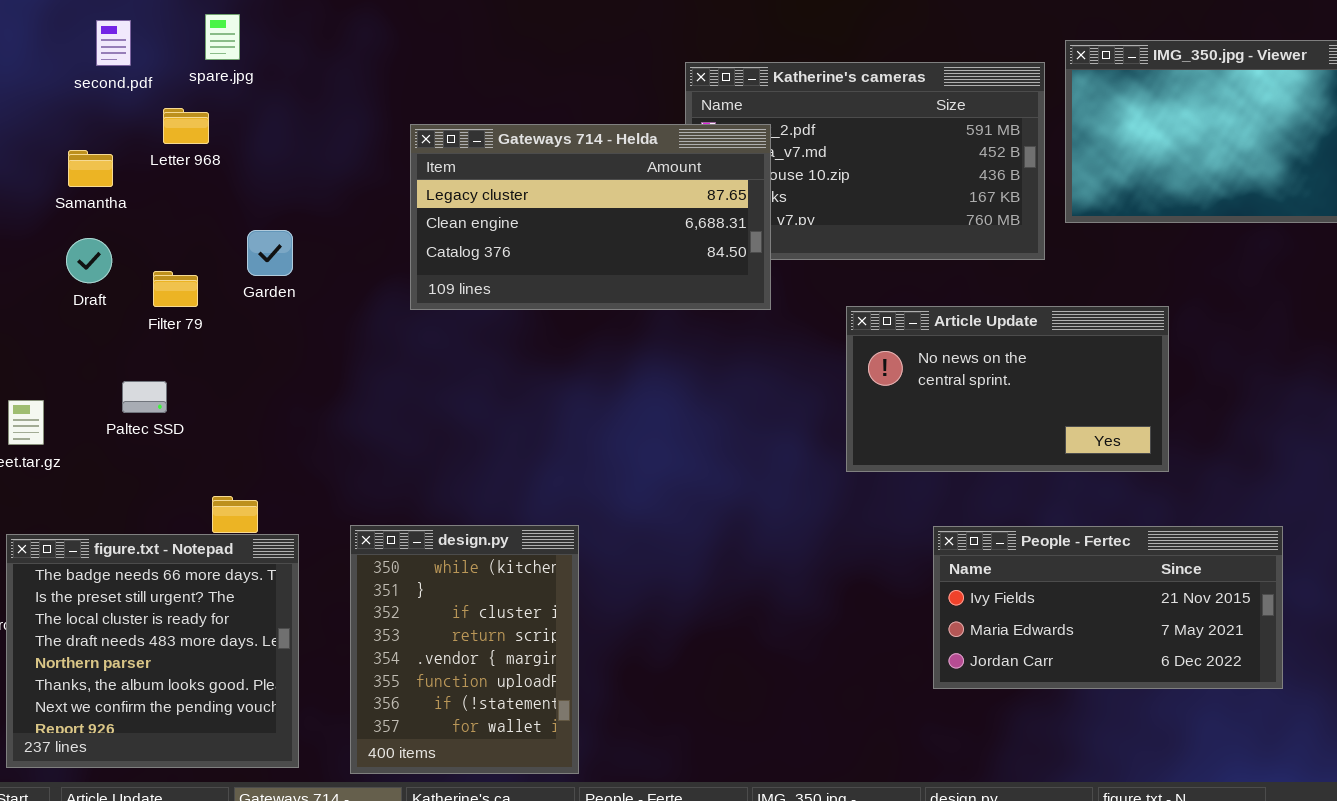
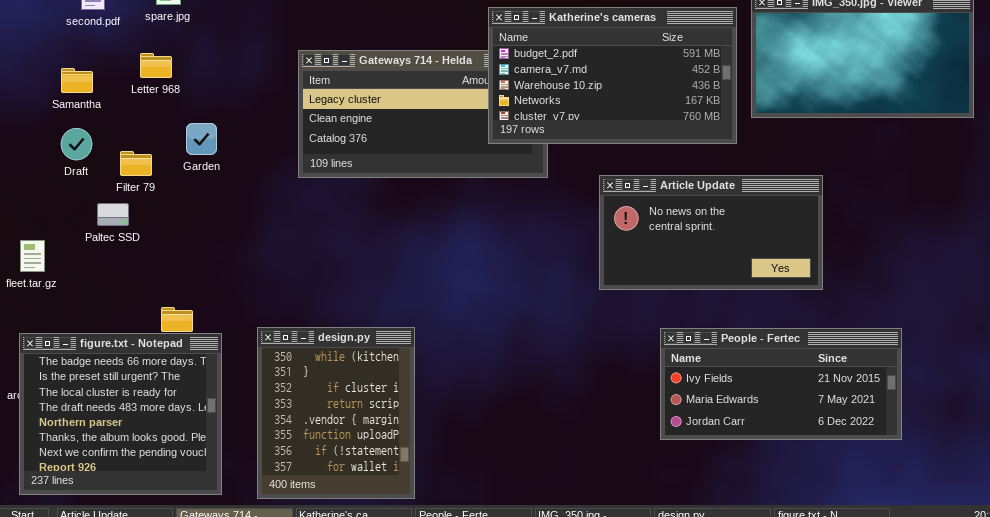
Katherine's cameras: [685,62,1045,260] -> [488,7,737,144], raised
Letter 968: [163,108,209,144] -> [140,53,172,78], moved
Paltec SSD: [122,381,167,413] -> [97,203,129,226], moved

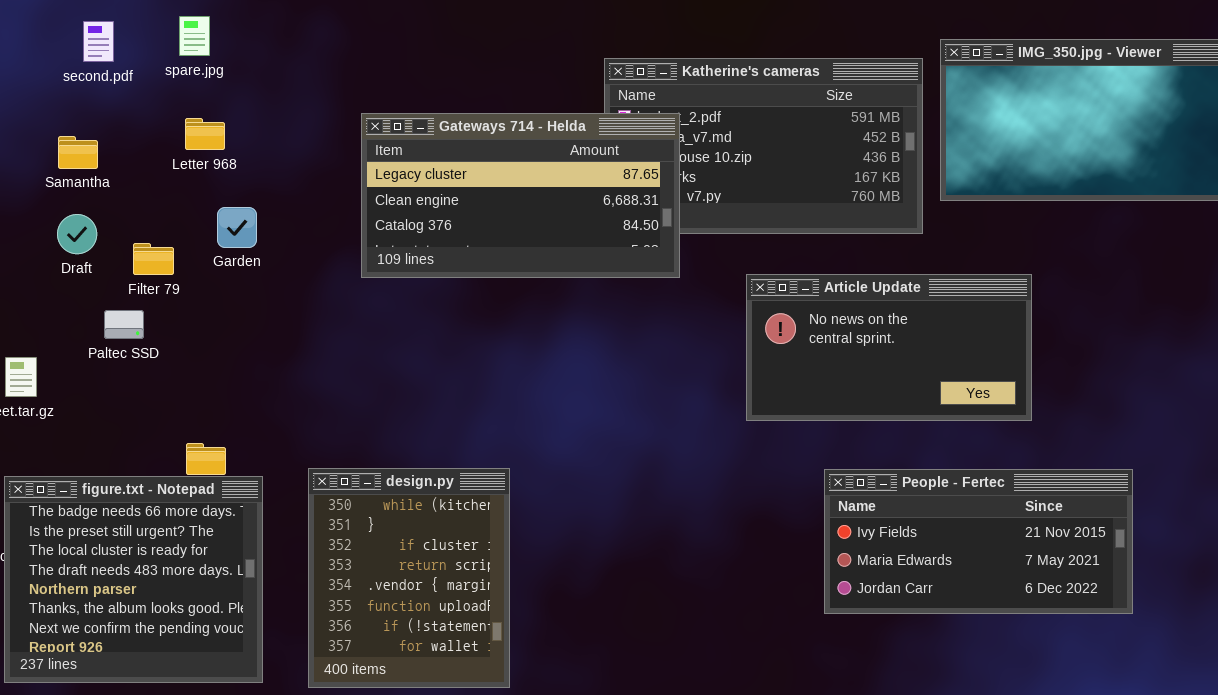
Gateways 714 - Helda: [298,50,548,178] -> [361,113,680,278], raised
Letter 968: [140,53,172,78] -> [185,118,225,150], moved

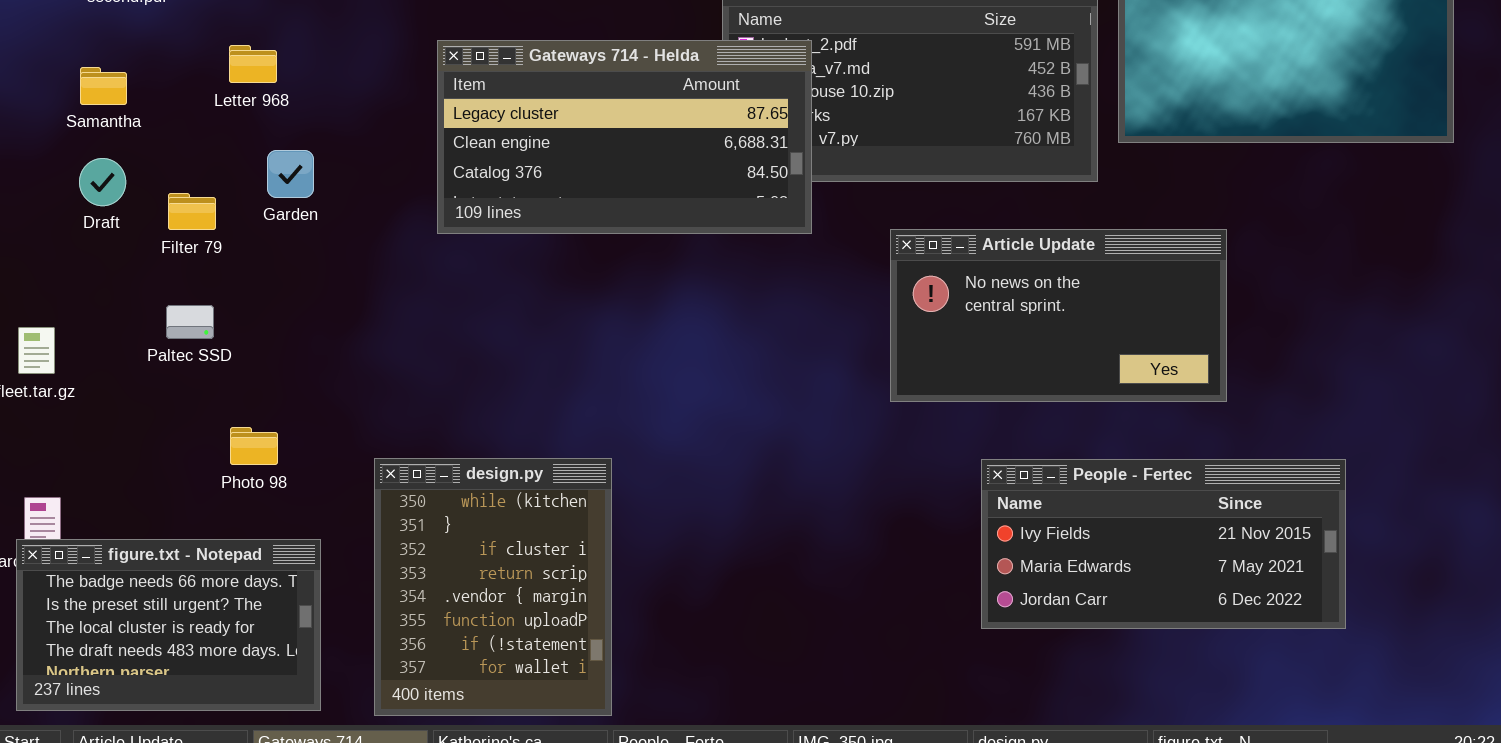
Paltec SSD: [104,310,144,339] -> [166,305,214,339], moved
figure.txt - Notepad: [4,476,263,683] -> [16,539,321,711], resized

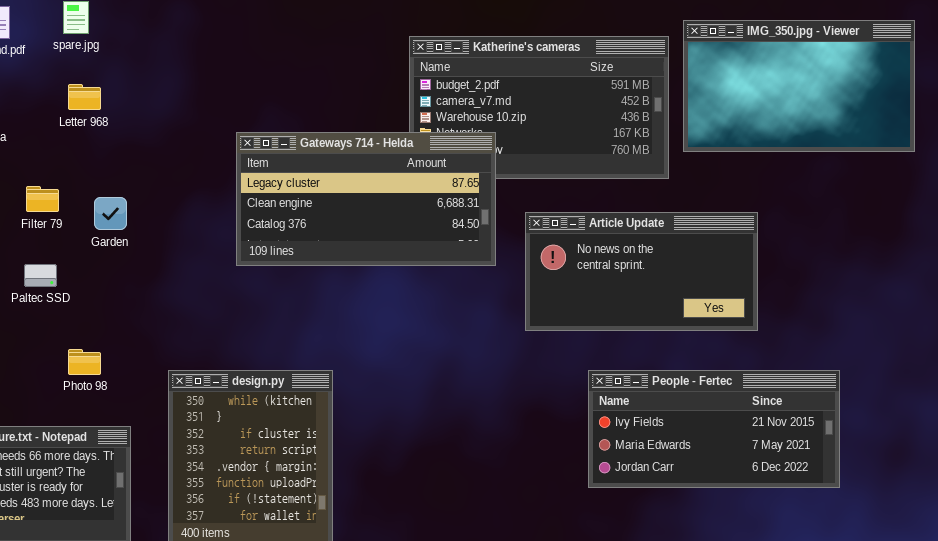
Gateways 714 - Helda: [437,40,812,234] -> [236,132,496,266], moved
Garden: [267,150,314,198] -> [94,197,127,230], moved

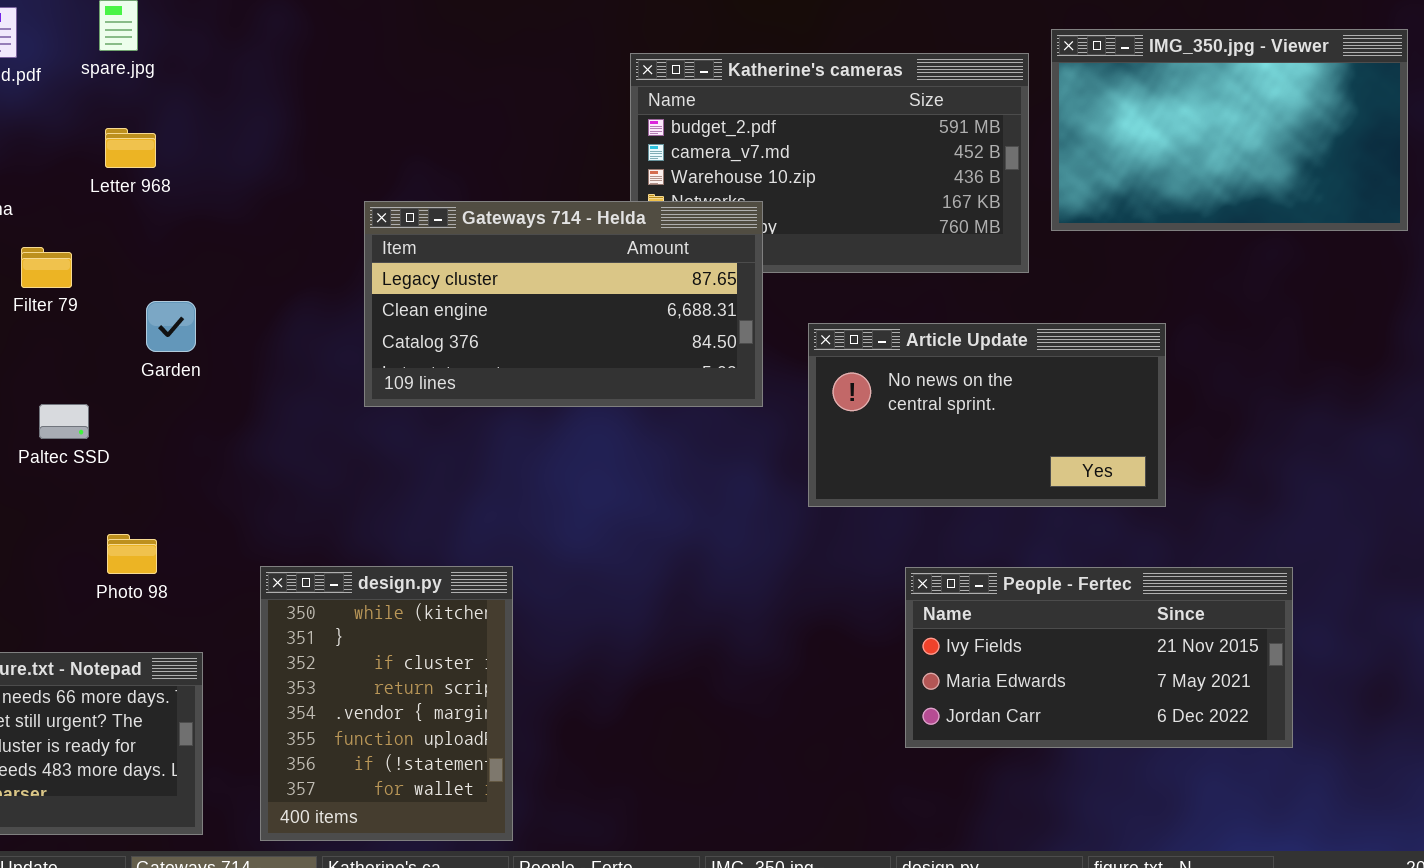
Filter 79: [26,186,59,212] -> [21,247,72,288], moved

